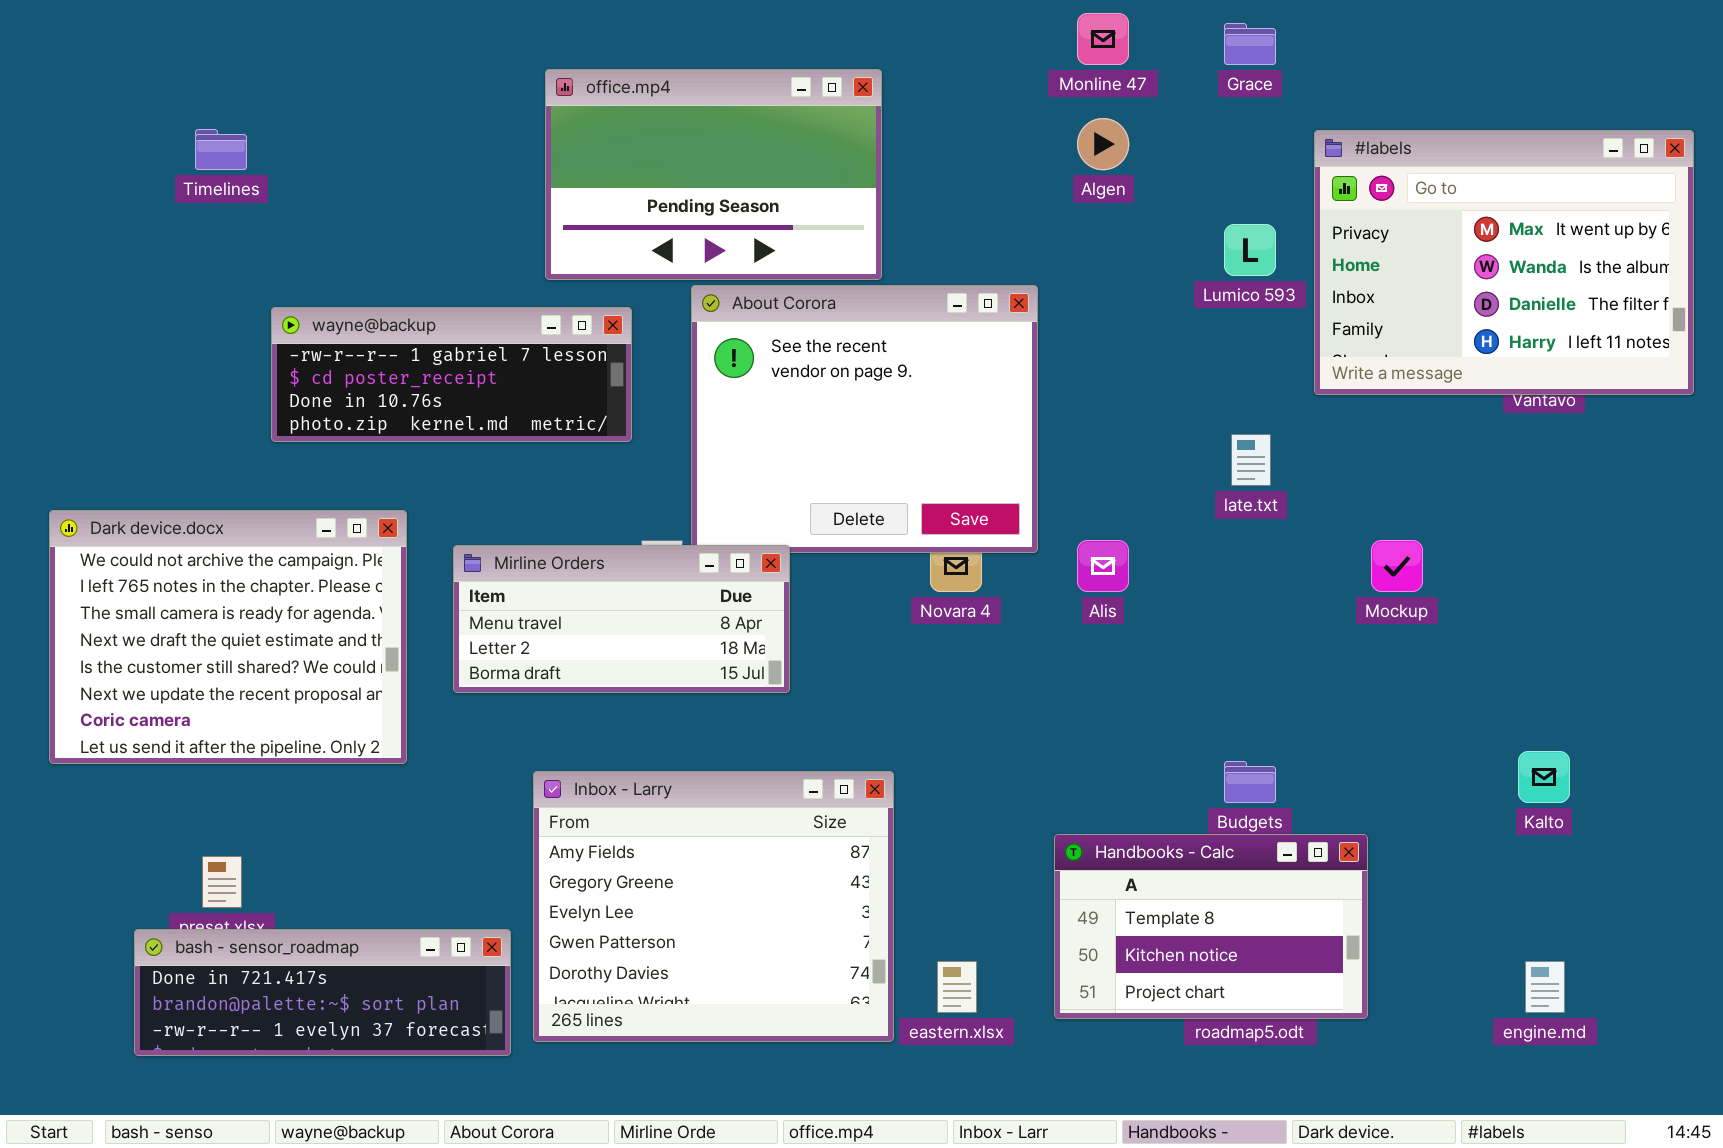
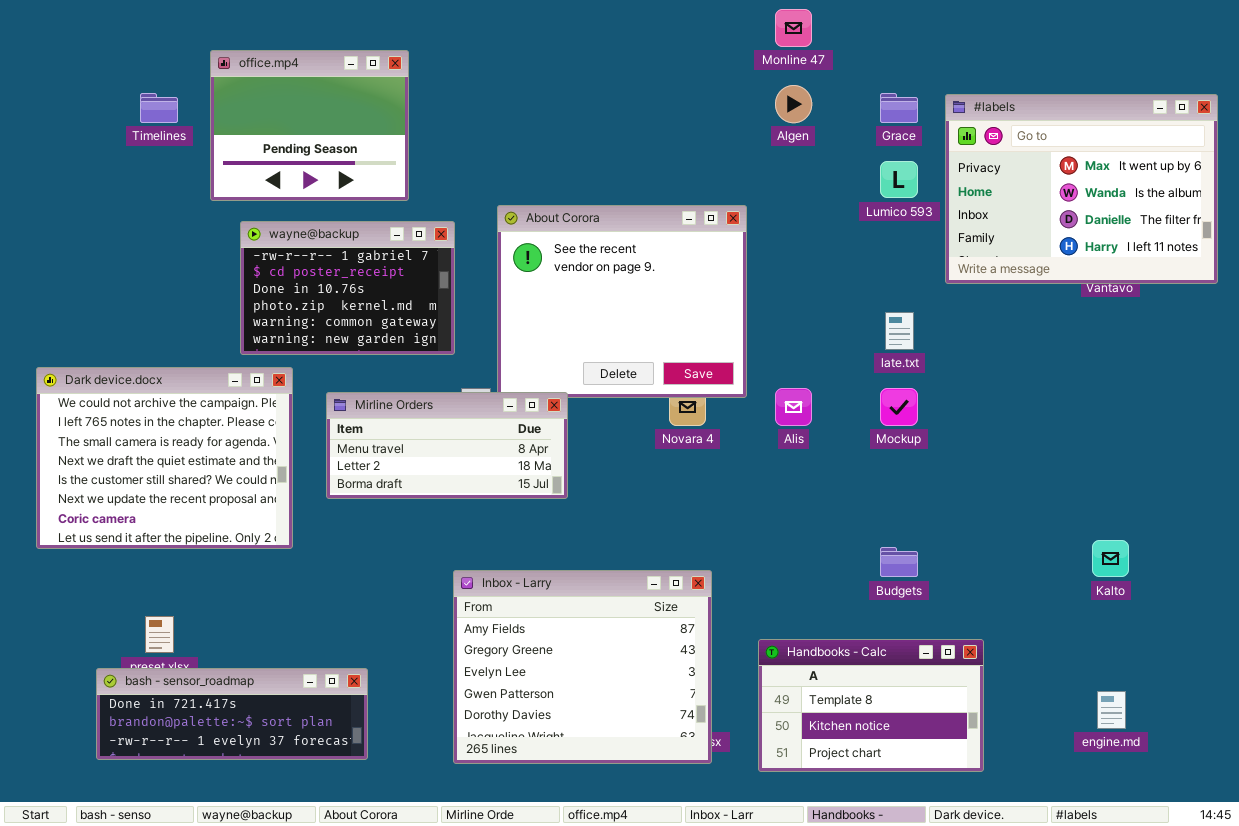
Grace: [1224,23,1276,65] -> [880,93,918,123], moved
office.mp4: [545,69,882,280] -> [210,50,409,201], moved, resized
wayne@backup: [271,307,632,442] -> [240,221,455,355], resized
Mockup: [1371,540,1423,592] -> [880,388,918,426], moved
Inbox - Larry: [533,771,894,1042] -> [453,570,712,764], moved
Handbooks - Calc: [1054,834,1368,1019] -> [758,639,984,772], moved

